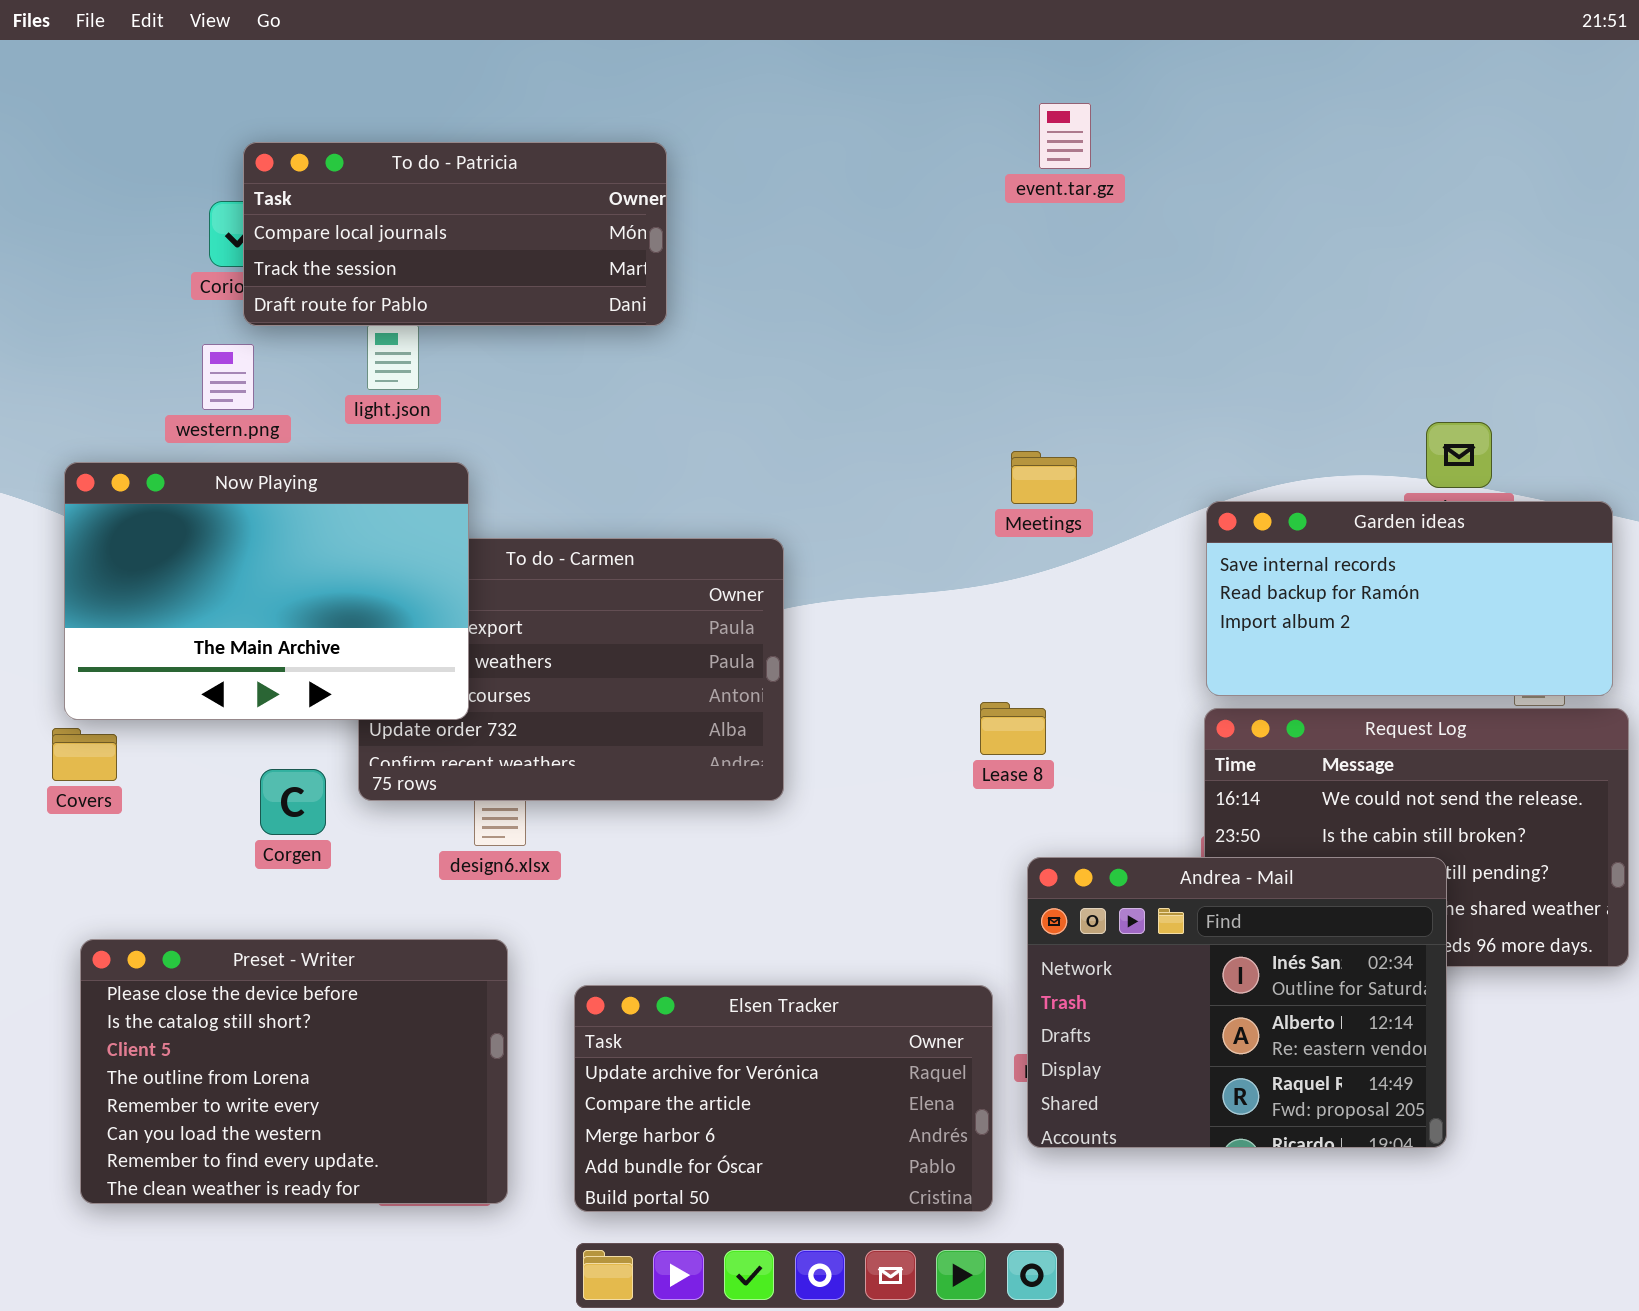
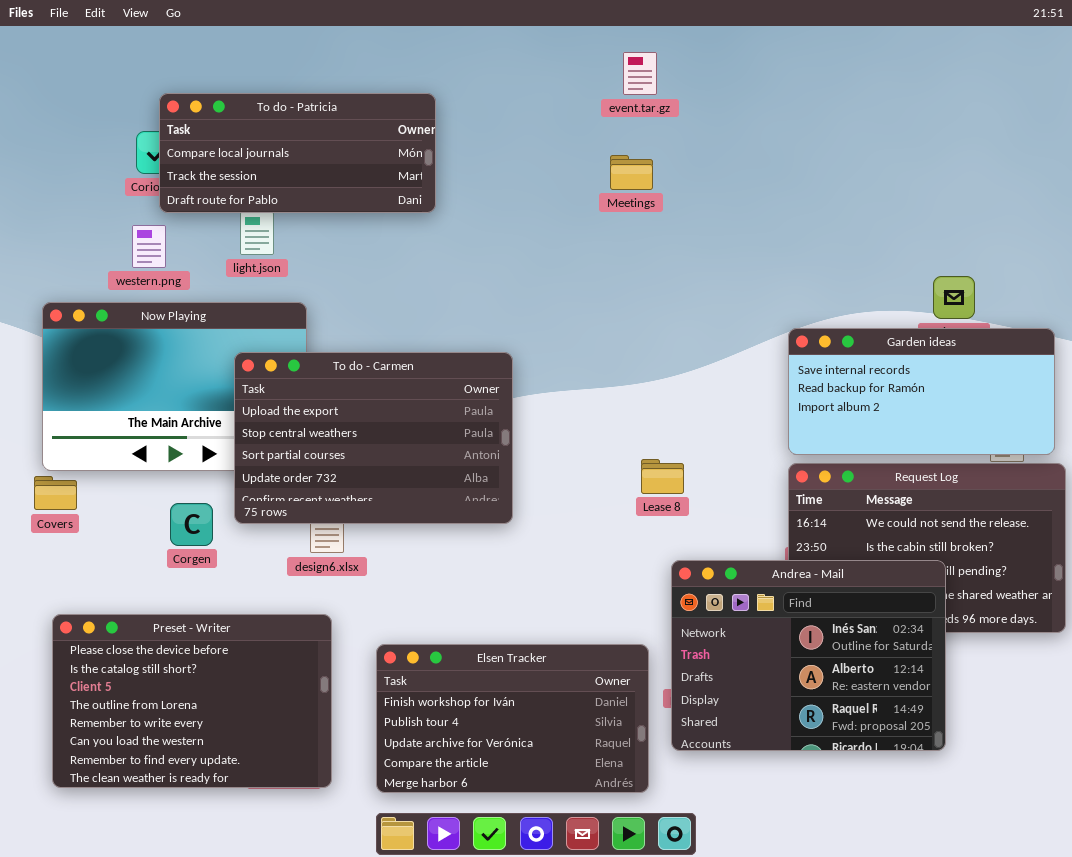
event.tar.gz: [1039,103,1091,169] -> [623,52,657,95], moved
Meetings: [1011,451,1077,504] -> [610,155,653,190], moved
To do - Carmen: [358,538,784,801] -> [234,352,513,524], raised
Elsen Tracker: [574,985,993,1212] -> [376,644,649,793], scrolled up 2 rows

